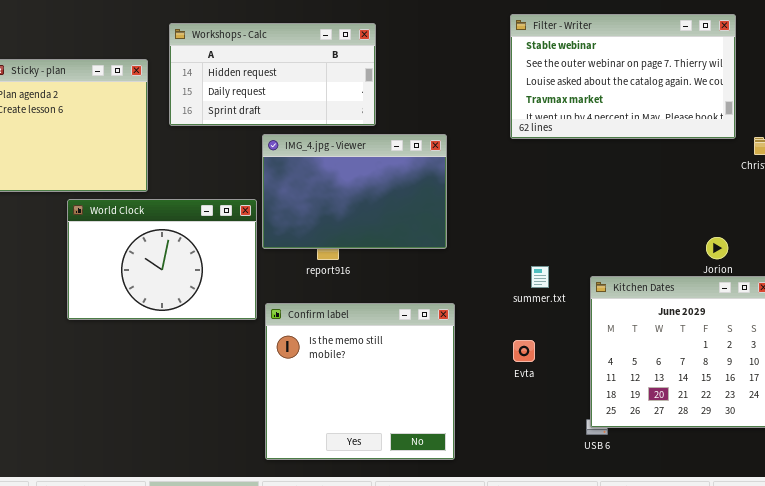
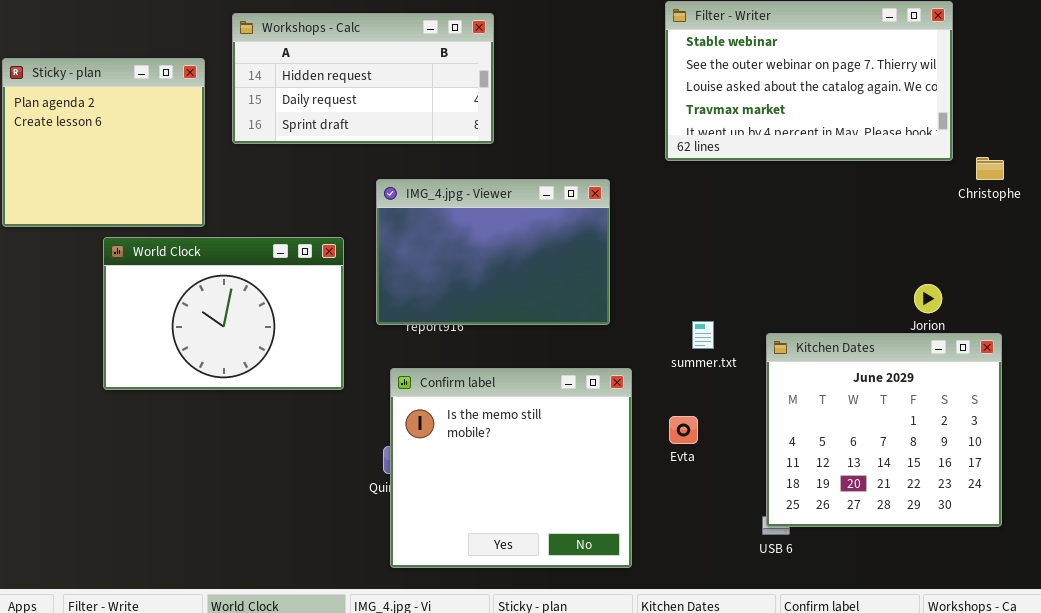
IMG_4.jpg - Viewer: [262,134,447,249] -> [376,179,610,325], moved
Confirm label: [265,303,455,460] -> [390,368,632,568], moved

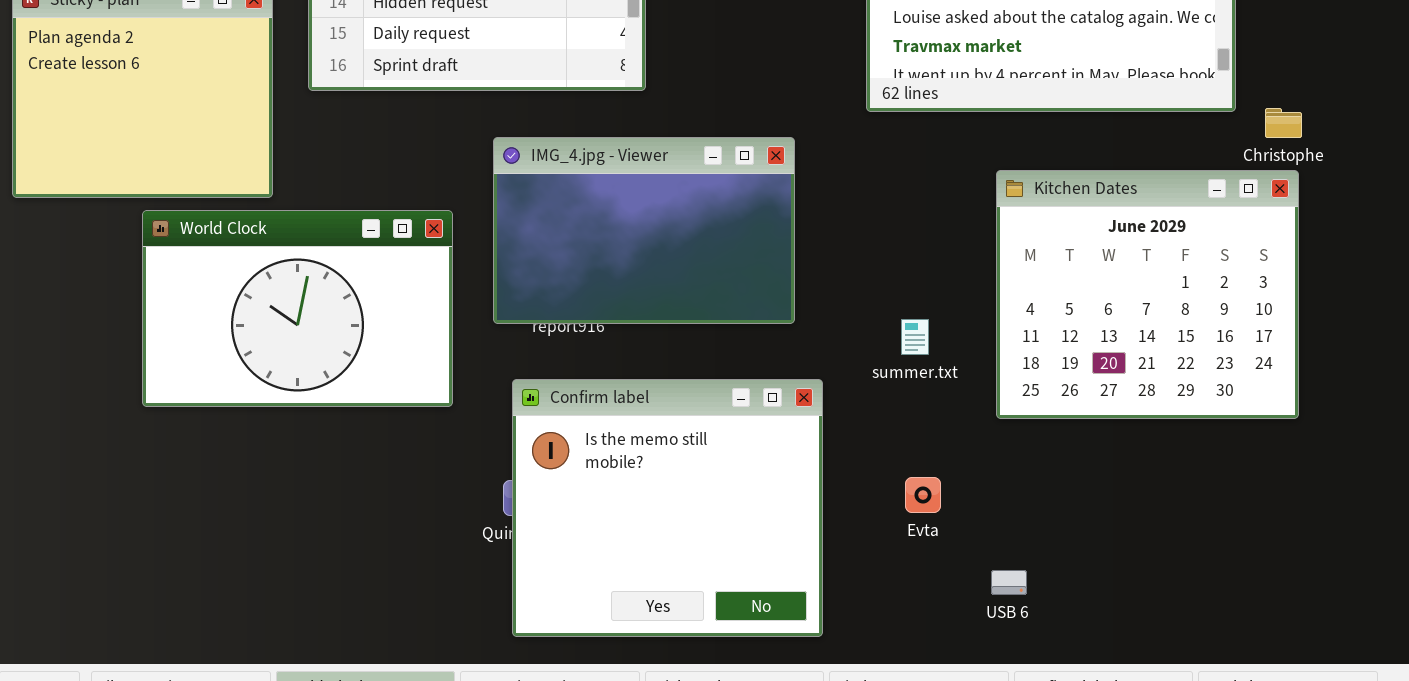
Kitchen Dates: [766,333,1002,527] -> [996,170,1299,419], moved
Evta: [669,416,698,444] -> [905,477,941,513], moved

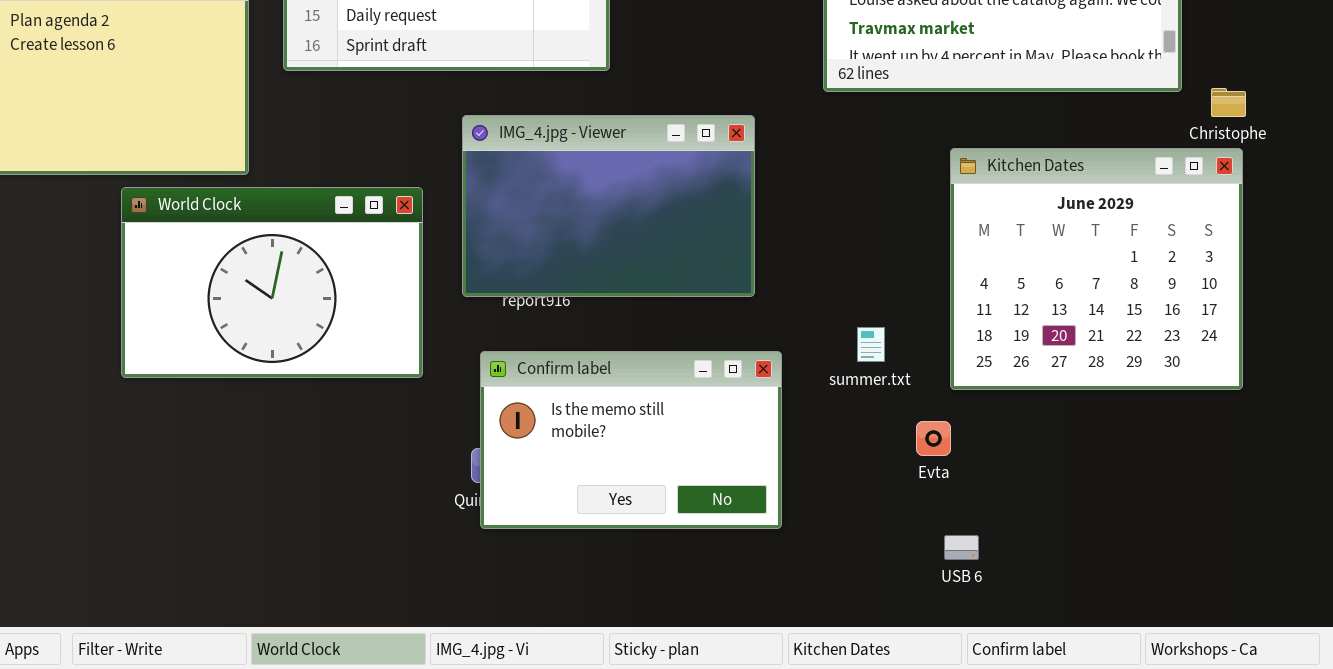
summer.txt: [901,319,929,355] -> [857,327,885,362], moved
Confirm label: [512,379,823,637] -> [480,351,782,529], resized
Evta: [905,477,941,513] -> [916,421,951,456], moved

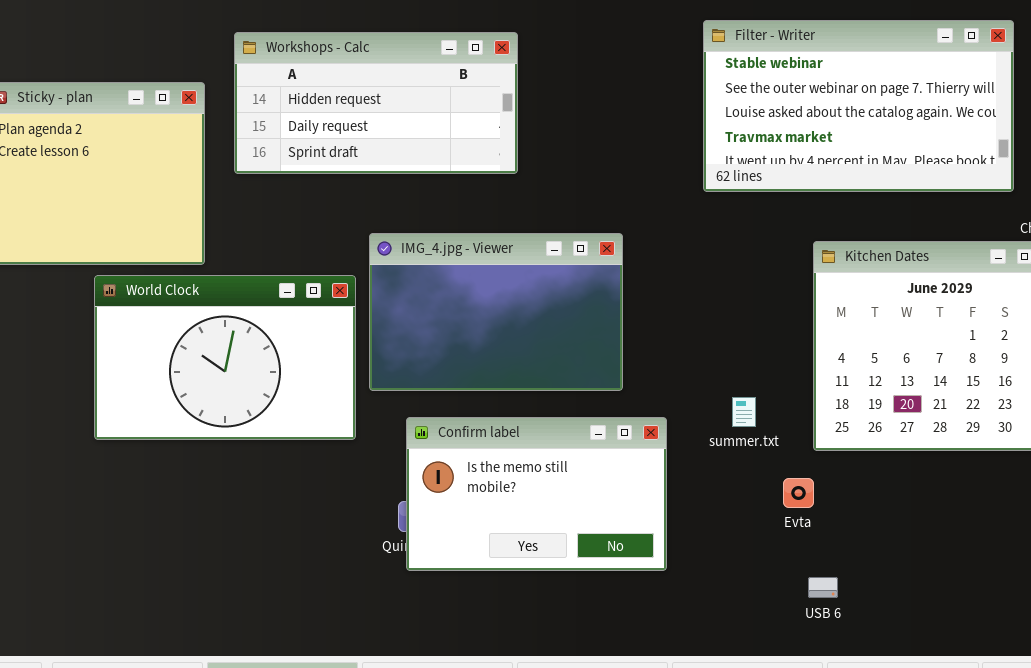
IMG_4.jpg - Viewer: [462,115,755,297] -> [369,233,623,391], moved

